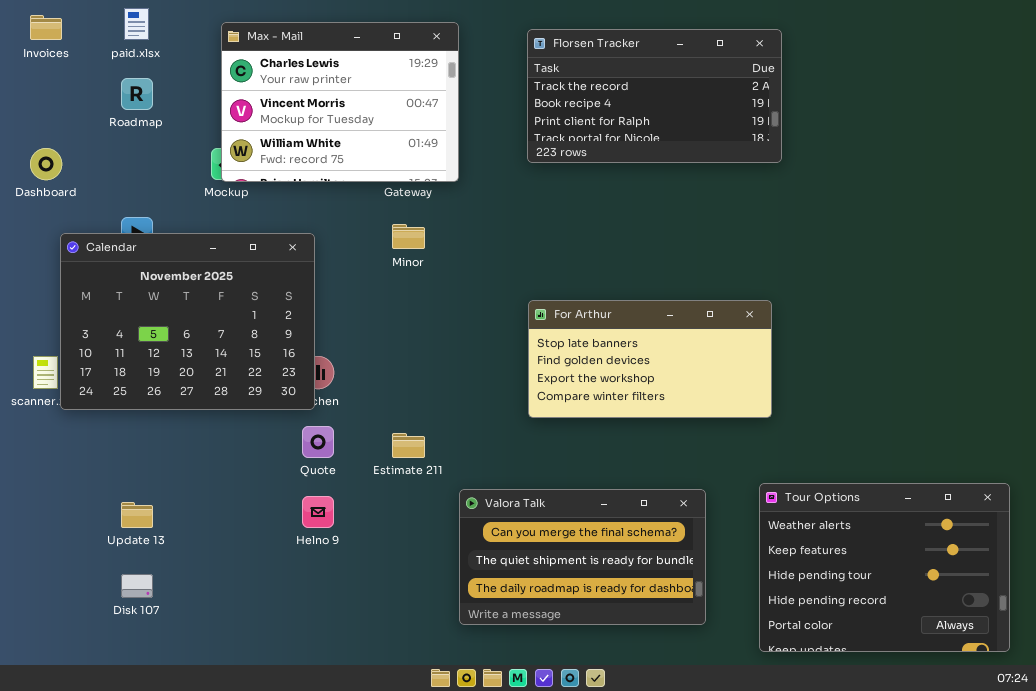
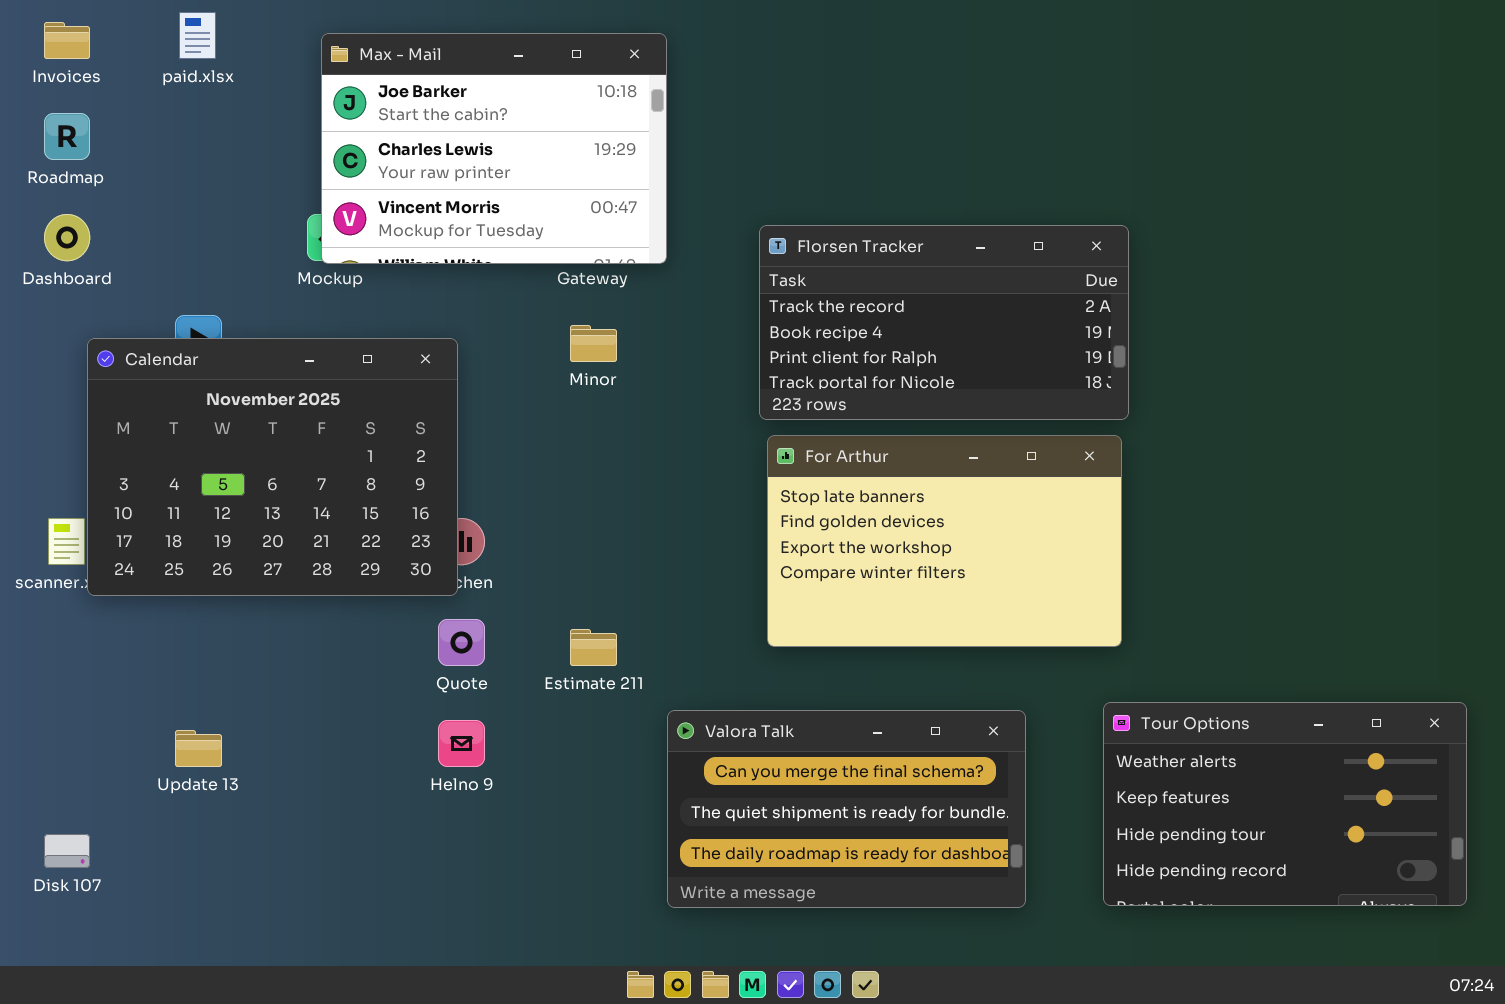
Max - Mail: [221,22,459,182] -> [321,33,667,264], scrolled up 1 row
Florsen Tracker: [527,29,782,163] -> [759,225,1129,420], moved
Roadmap: [121,78,153,110] -> [44,113,90,160], moved
For Arthur: [528,300,772,418] -> [767,435,1122,647], resized
Tour Options: [759,483,1010,652] -> [1103,702,1467,906], resized
Disk 107: [121,574,153,598] -> [44,834,90,868], moved

